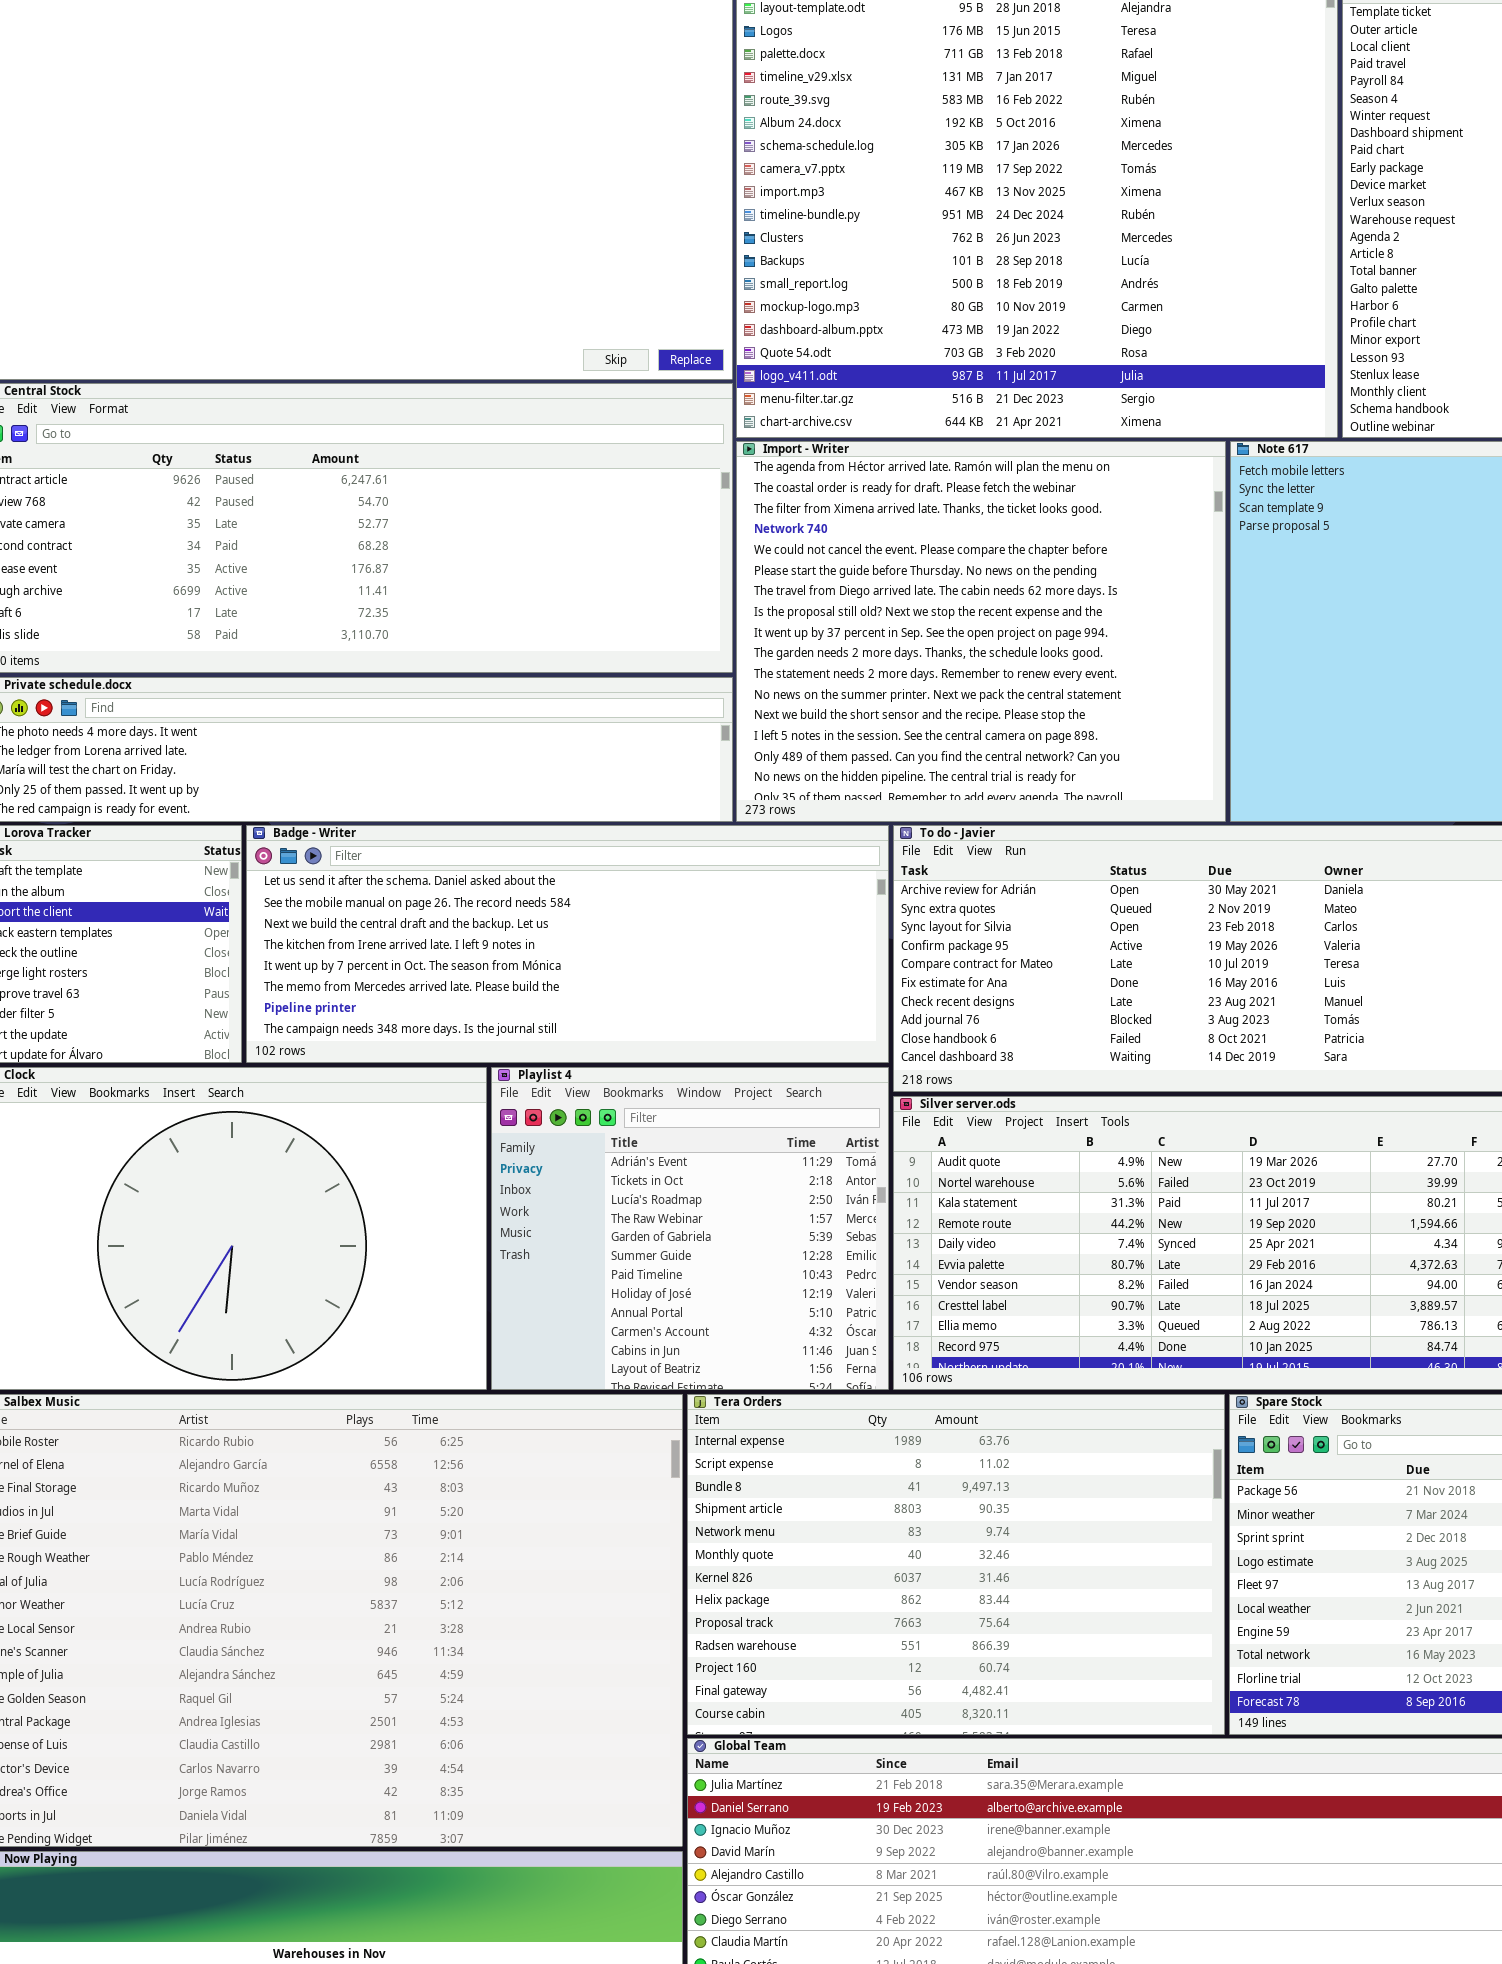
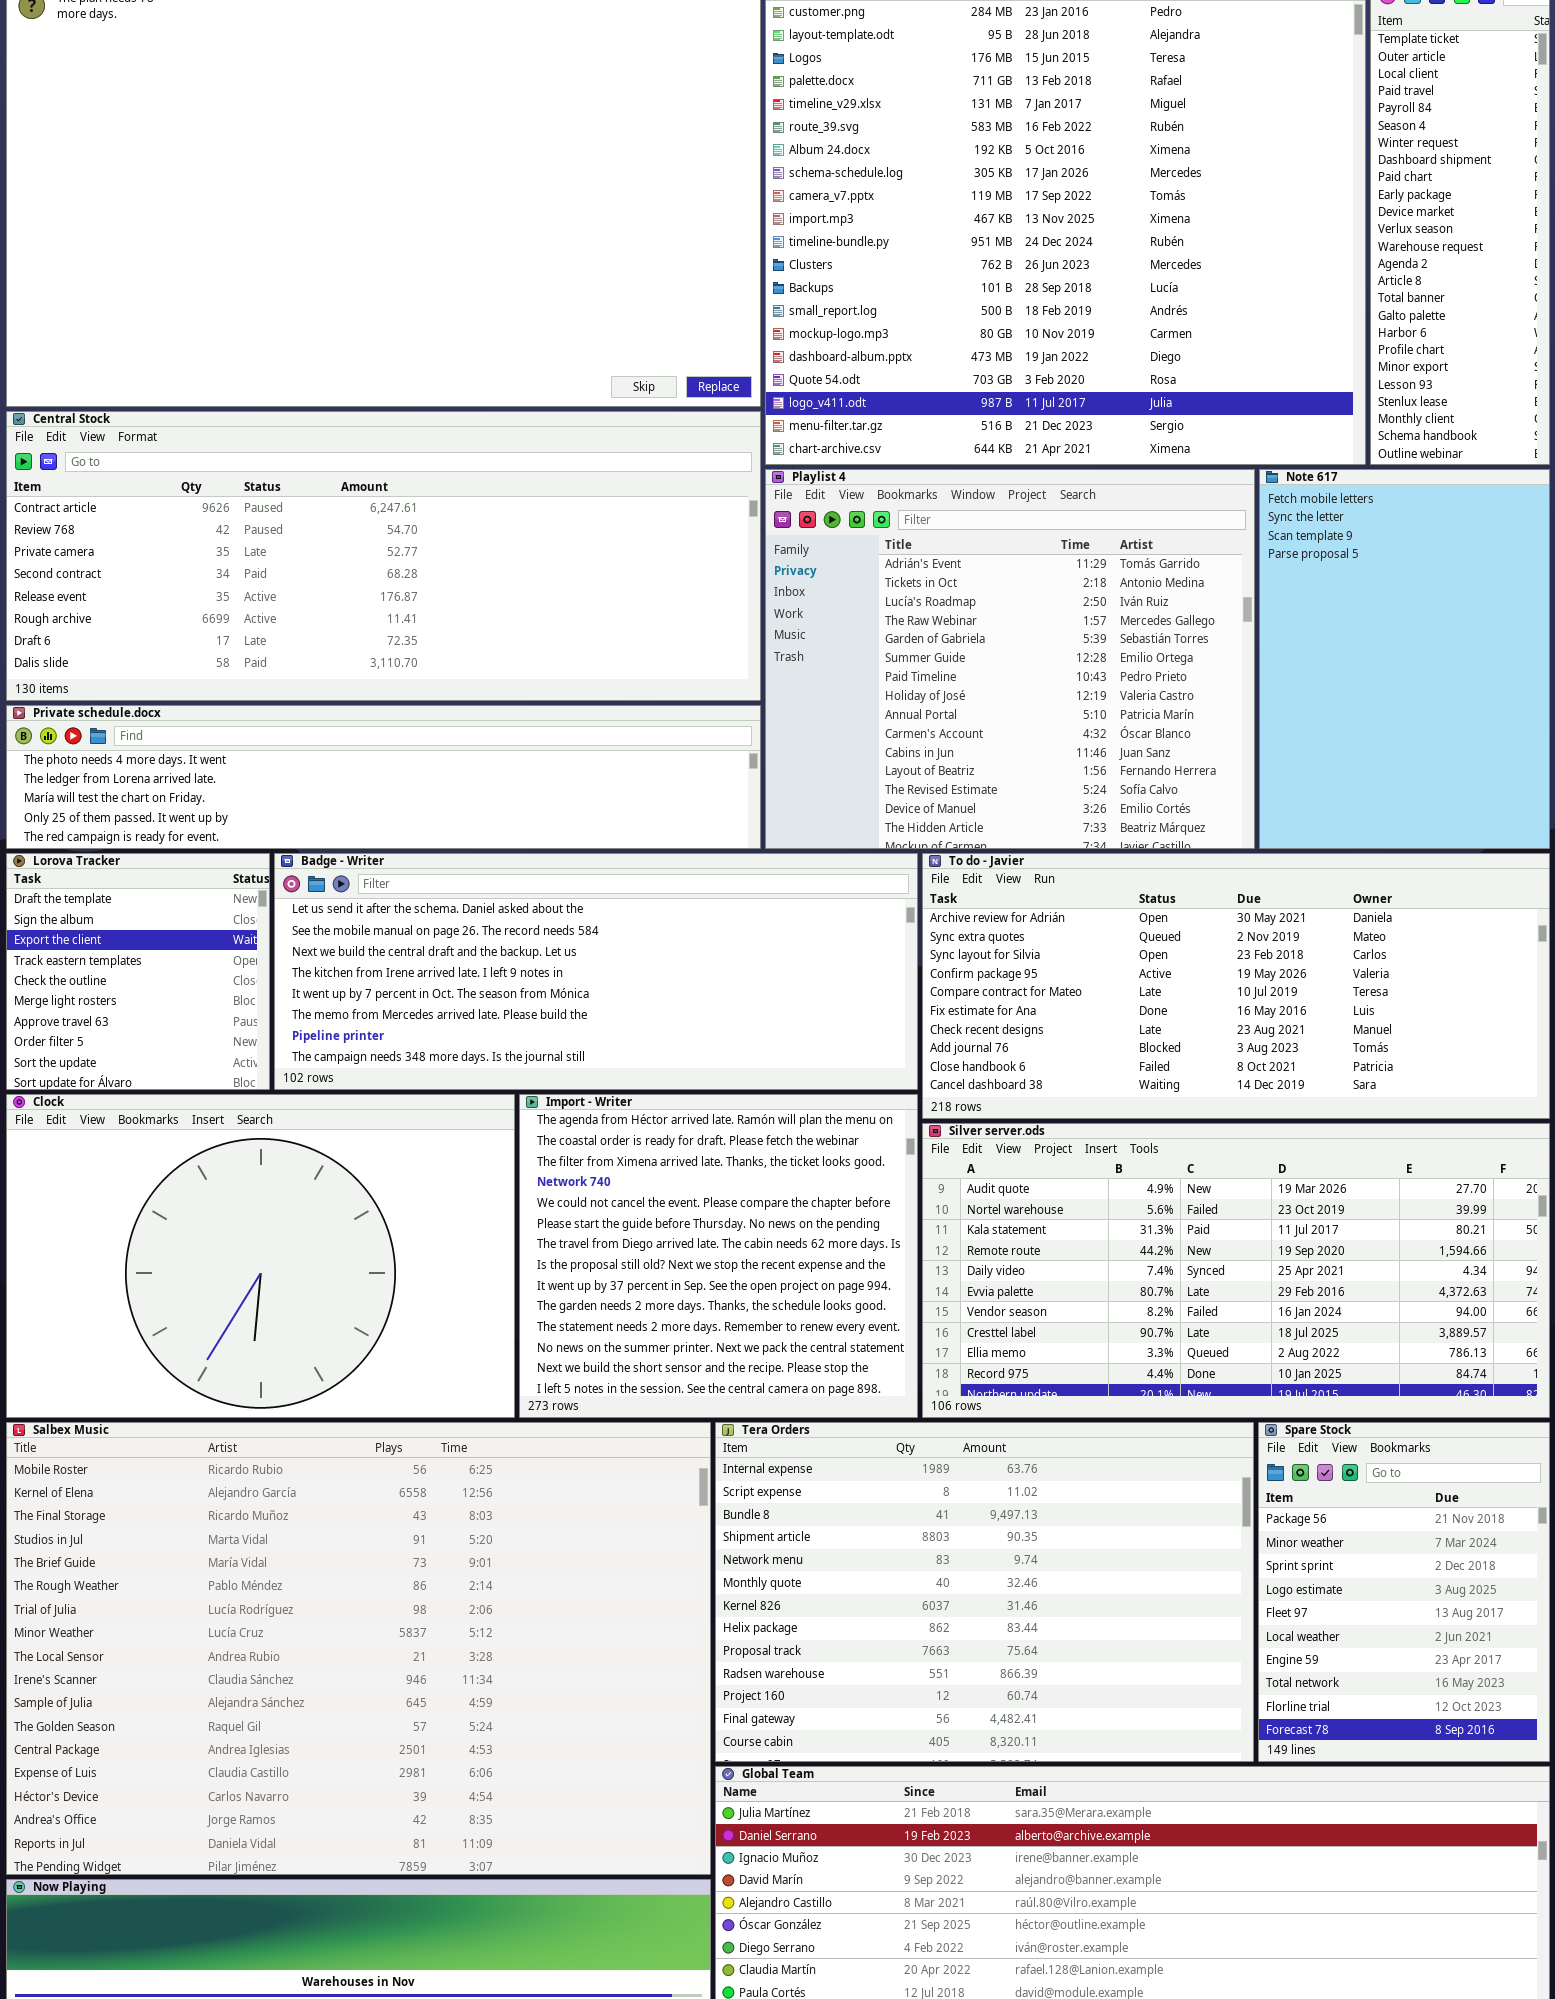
Import - Writer: [736,441,1226,822] -> [519,1094,918,1418], moved, resized
Playlist 4: [491,1067,889,1390] -> [765,469,1255,849], moved, resized

